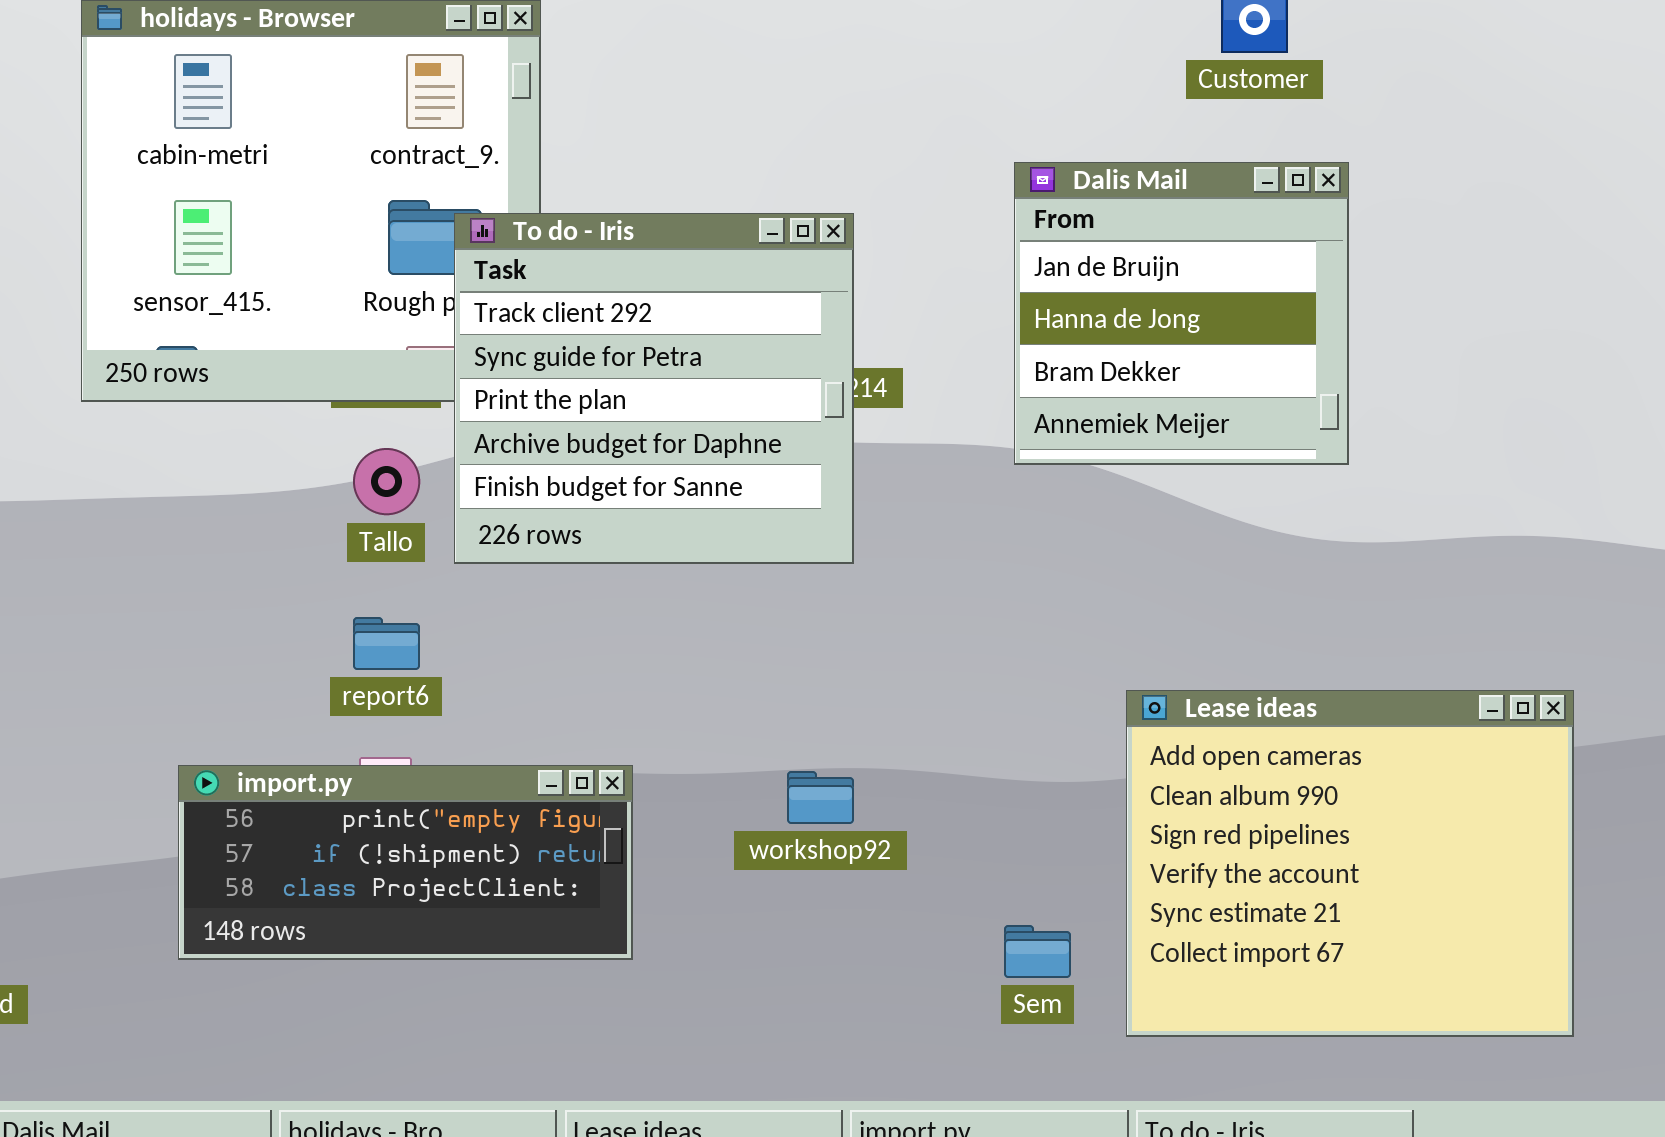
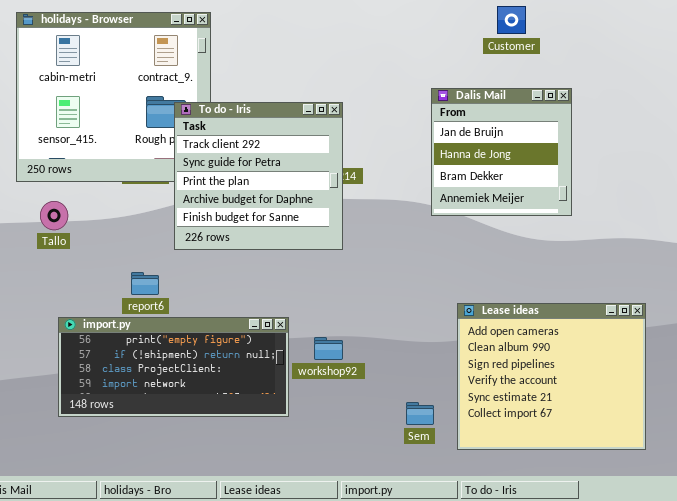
Dalis Mail: [1014,162,1349,465] -> [431,88,572,216], moved
Tallo: [353,448,420,515] -> [40,201,68,230], moved
import.py: [178,765,633,960] -> [58,317,289,417], resized

